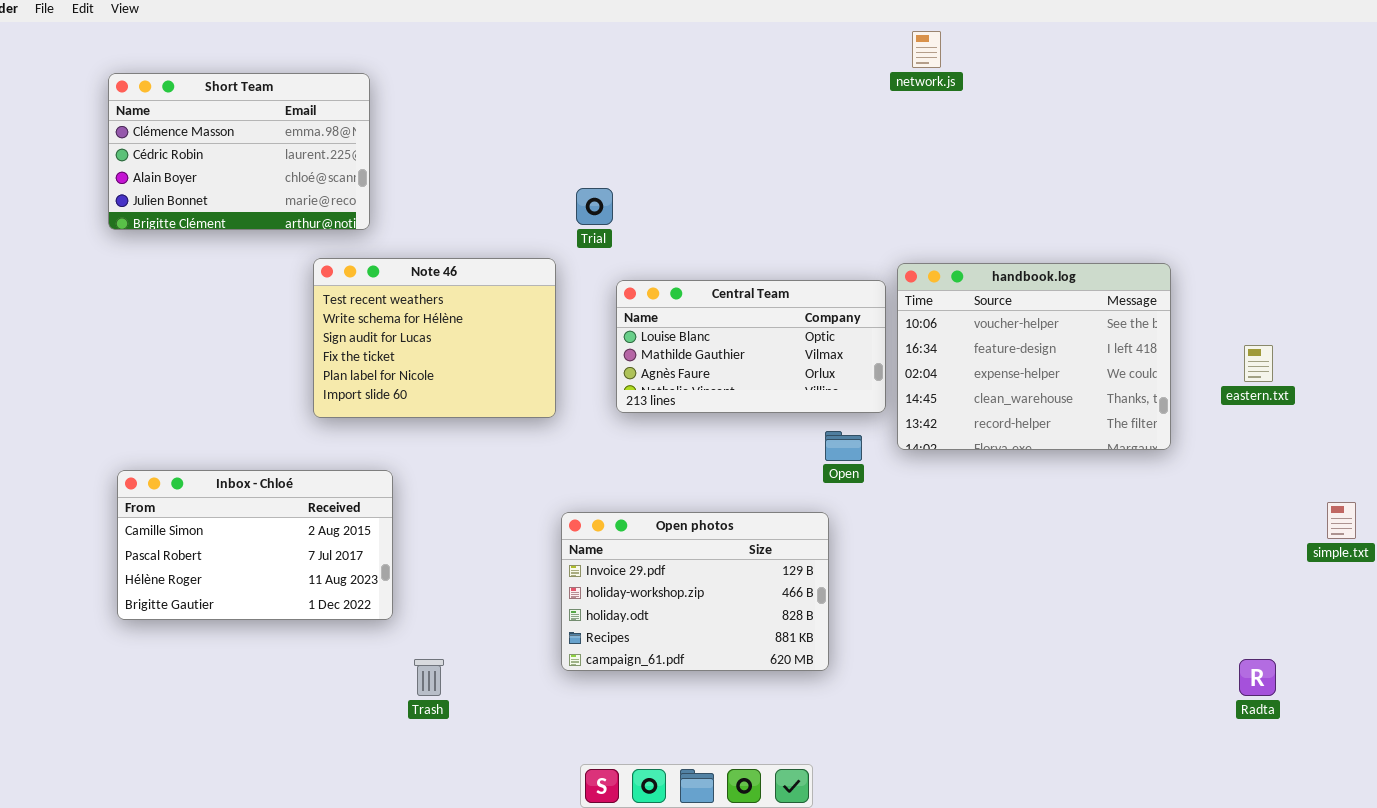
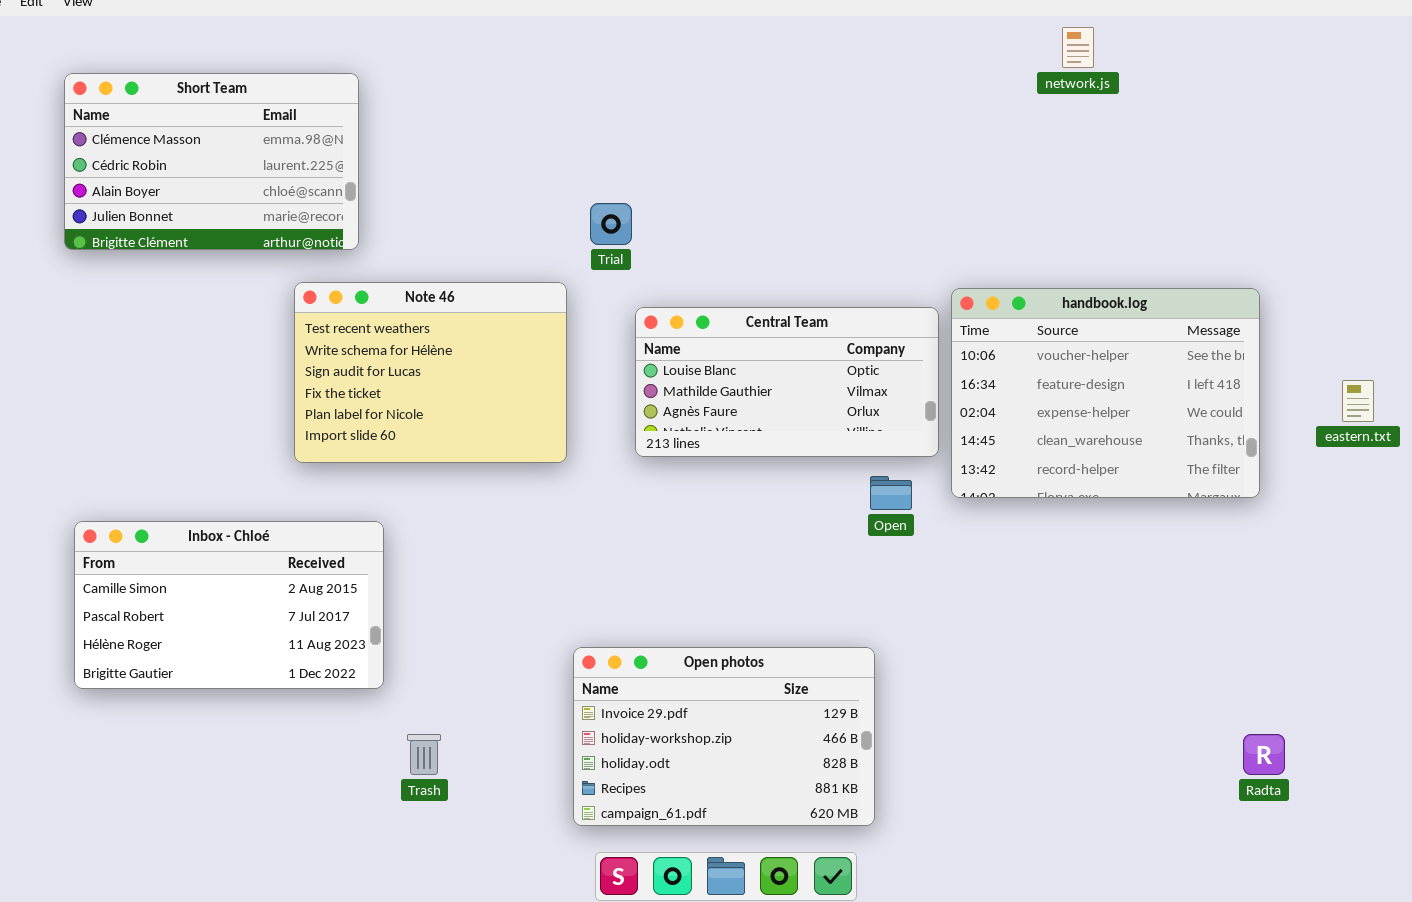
network.js: [912,31,941,68] -> [1062,27,1094,68], moved
Open photos: [561,512,829,671] -> [573,647,875,826], moved
Radta: [1239,659,1276,696] -> [1243,734,1285,775], moved

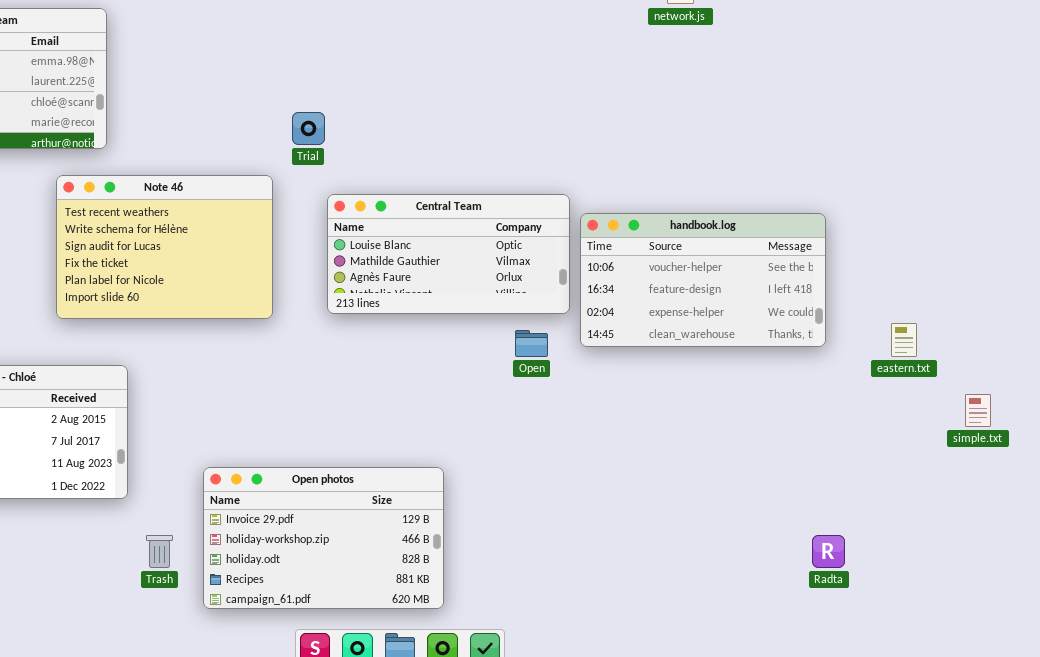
handbook.log: [951,288,1260,498] -> [580,213,826,347], resized
eastern.txt: [1342,380,1374,422] -> [891,323,917,357], moved
Open photos: [573,647,875,826] -> [203,467,444,609], moved

